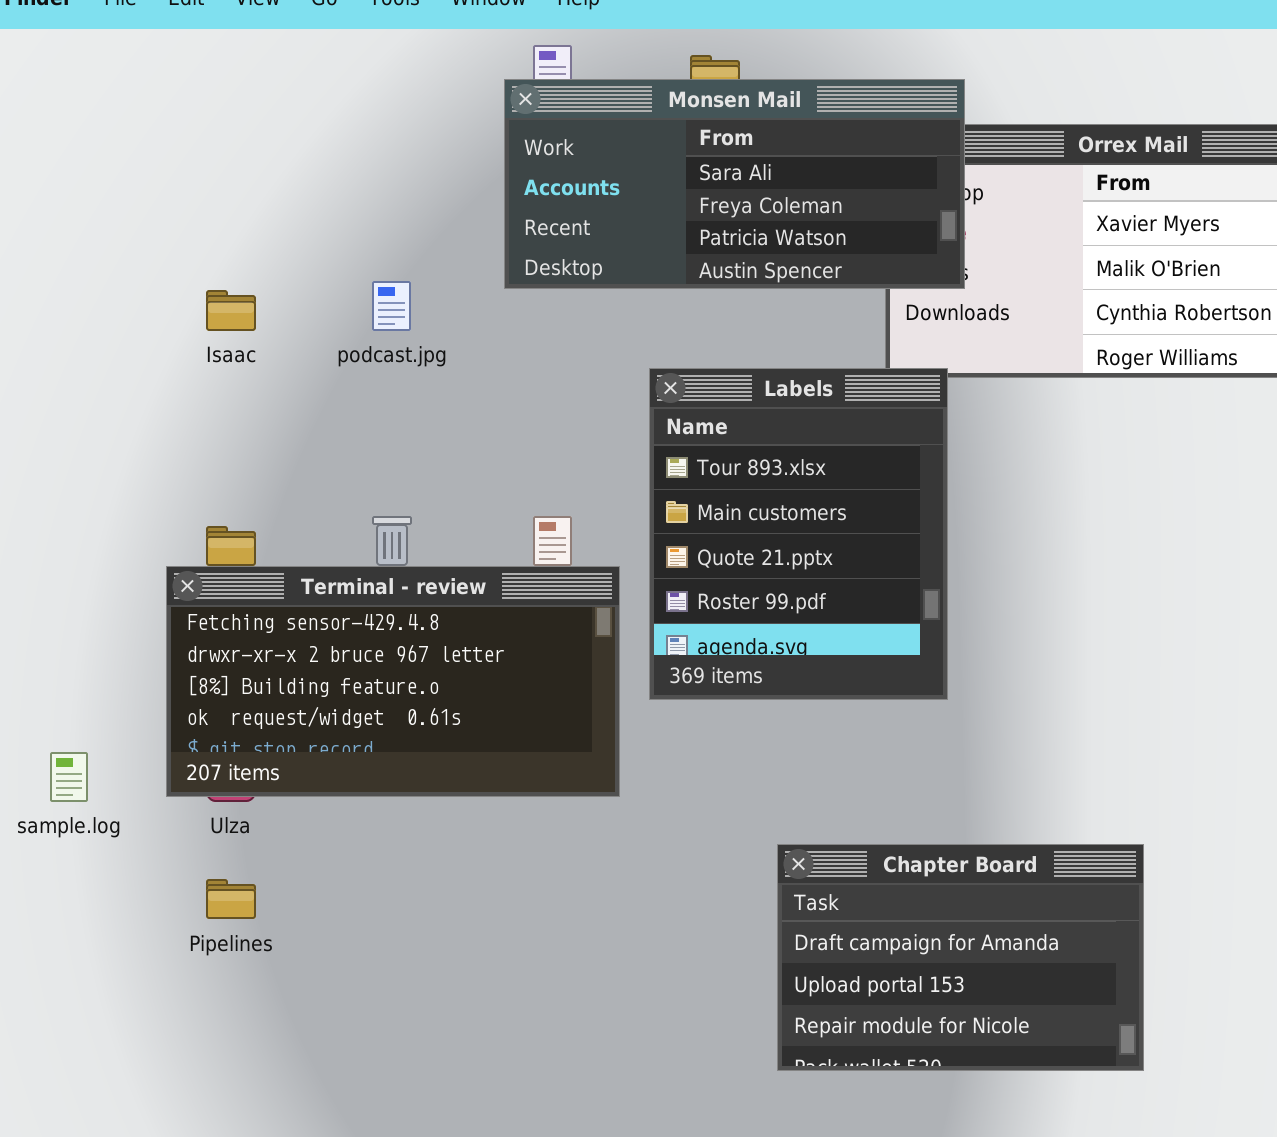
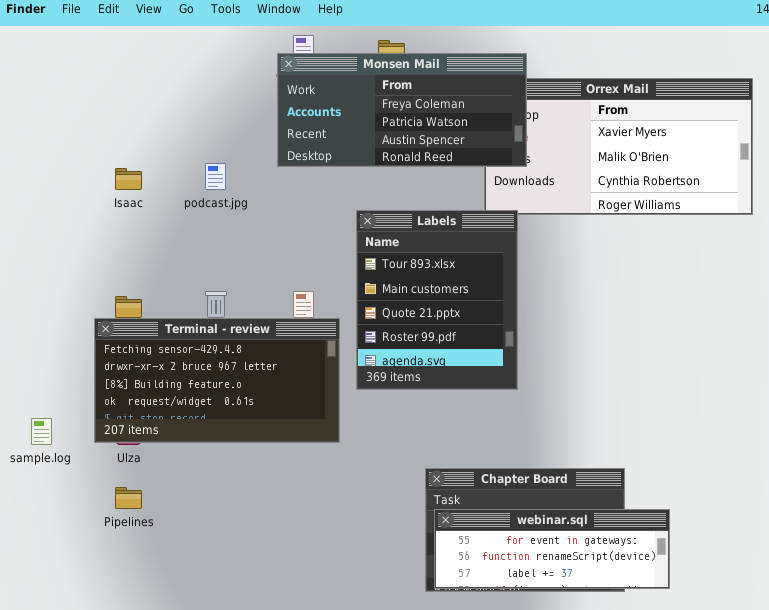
Monsen Mail: [504,79,965,289] -> [277,53,527,167], scrolled down 1 row
webinar.sql: none -> [434,509,670,589], opened

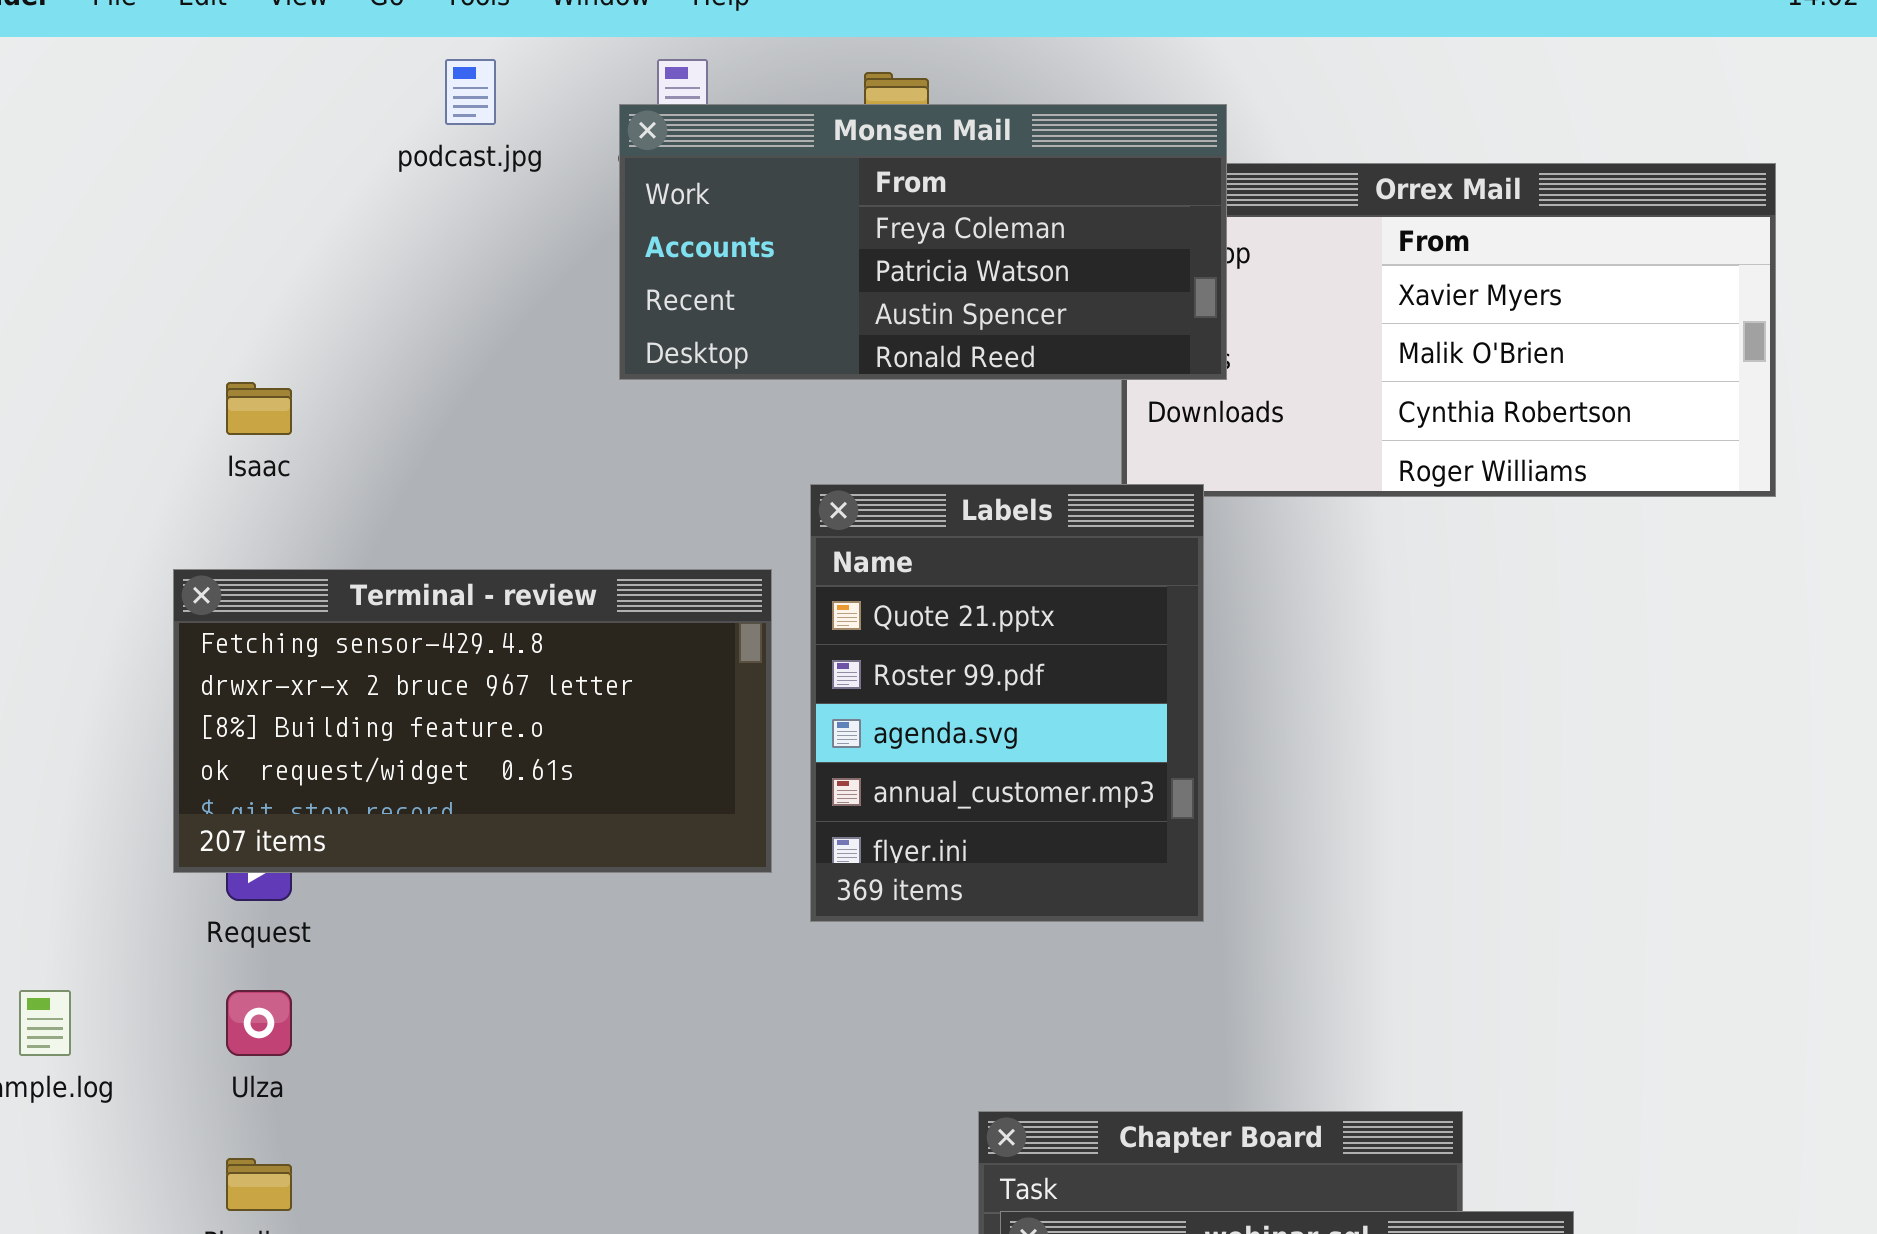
podcast.jpg: [205,163,226,190] -> [445,59,496,125], moved
Labels: [356,210,518,390] -> [810,484,1204,922], scrolled down 2 rows
Terminal - review: [94,318,340,443] -> [173,569,772,873], moved

